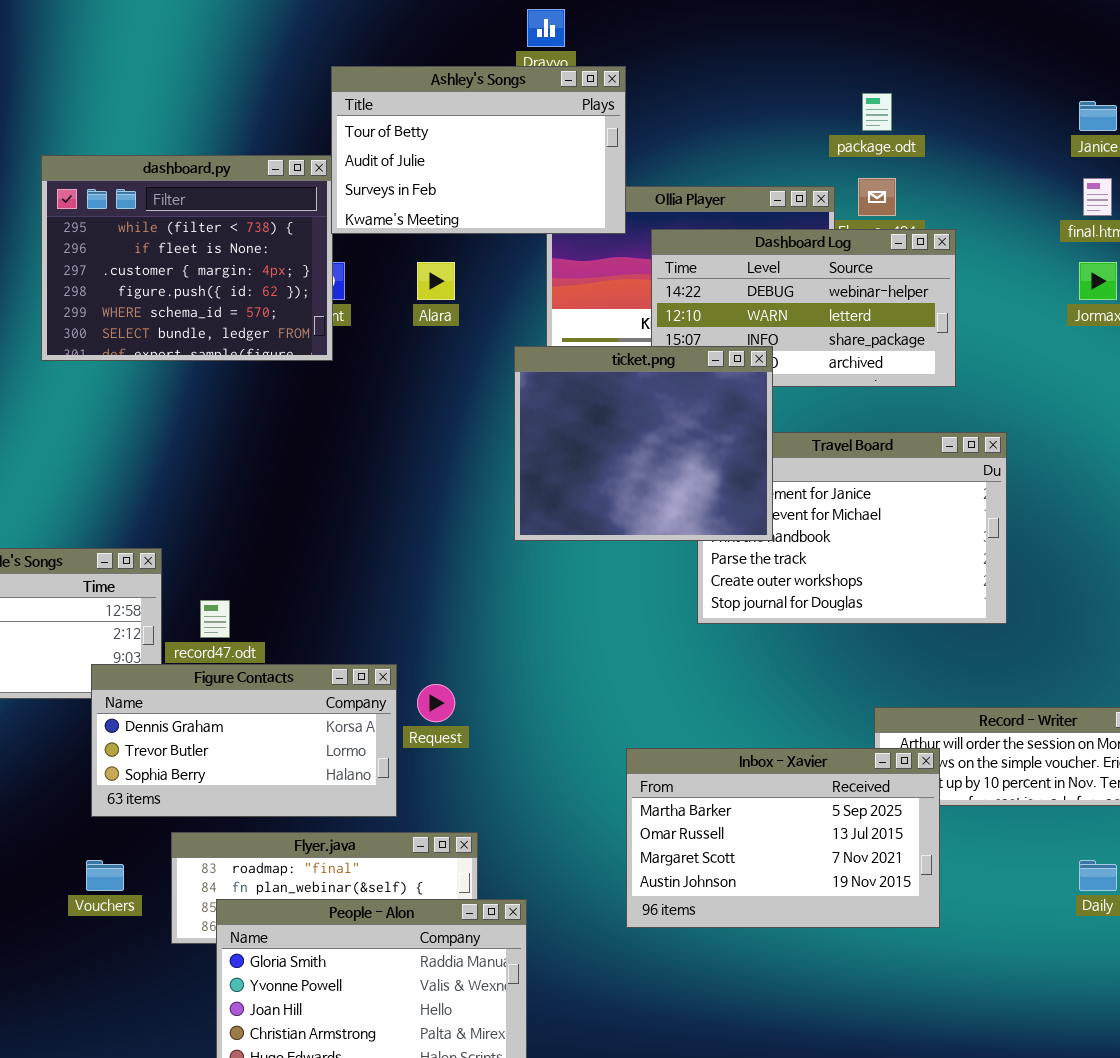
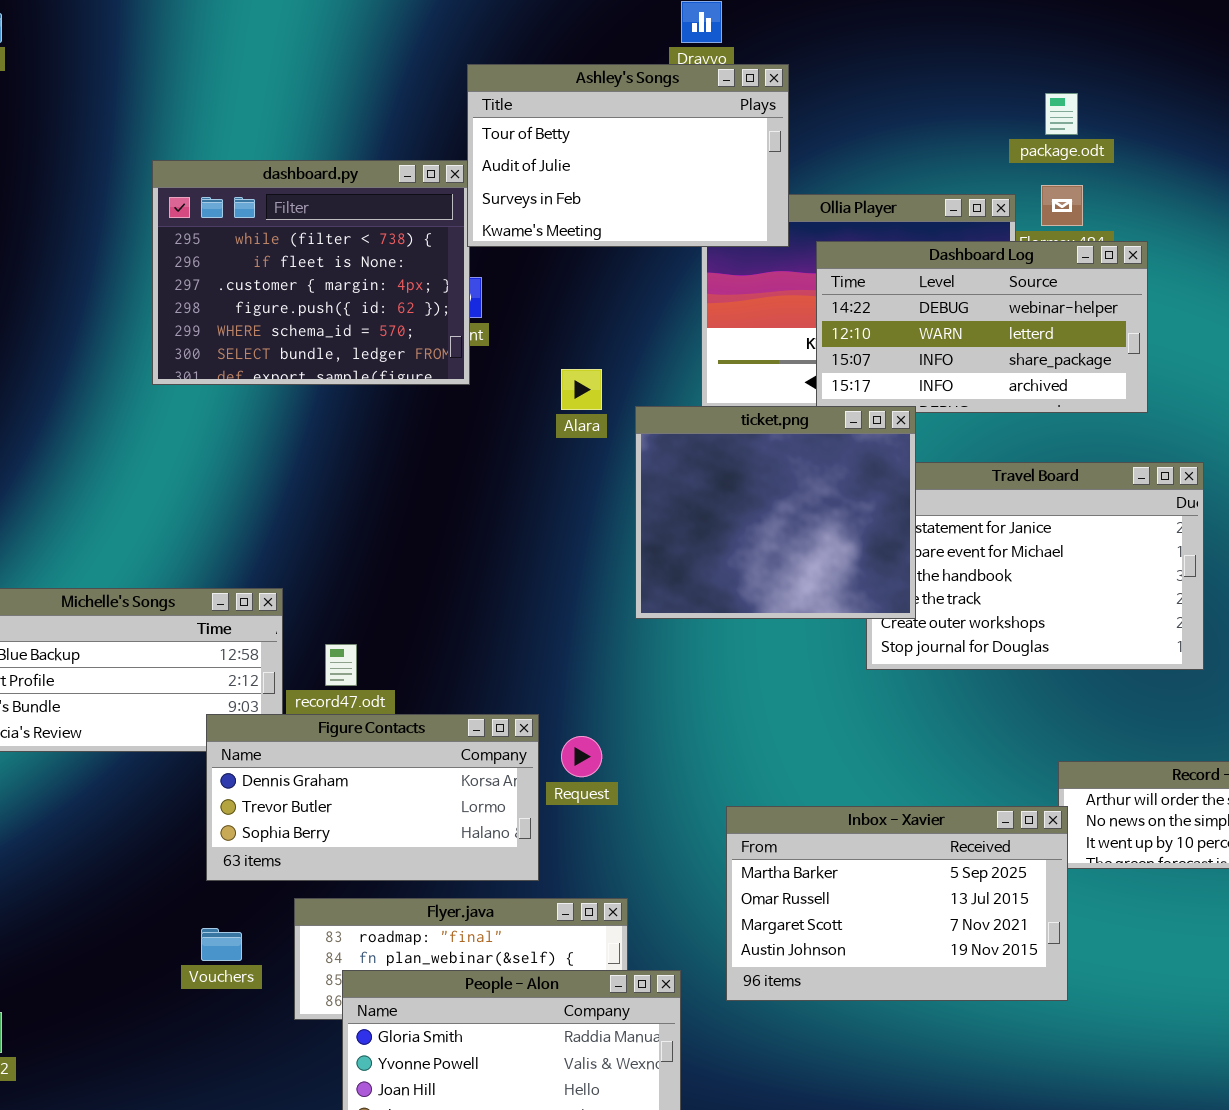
Alara: [417,262,455,300] -> [561,369,602,410], moved
ticket.png: [514,346,773,541] -> [635,406,916,619], moved
Inbox - Xavier: [626,748,940,928] -> [726,806,1068,1001], moved

